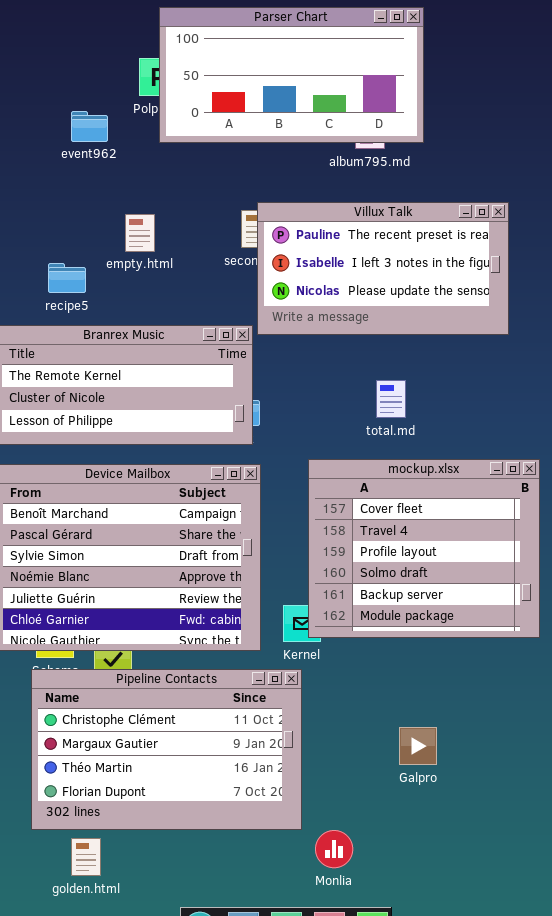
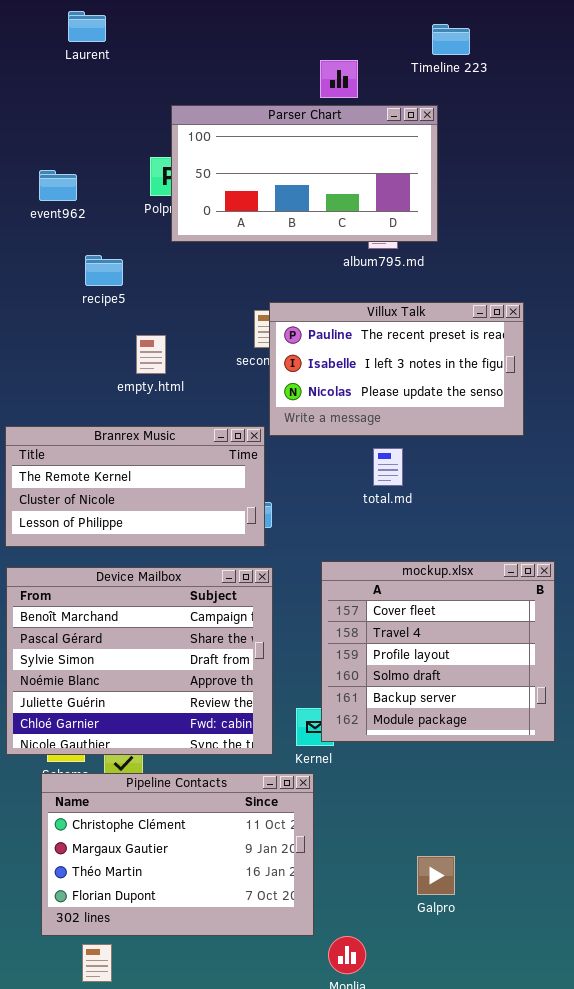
event962: [71,111,108,142] -> [39,170,77,201], moved
empty.html: [125,214,155,252] -> [136,335,166,374], moved
recipe5: [48,263,86,293] -> [85,255,123,286], moved
total.md: [376,380,406,418] -> [373,448,403,486], moved
Galpro: [399,727,437,765] -> [417,856,455,895], moved

